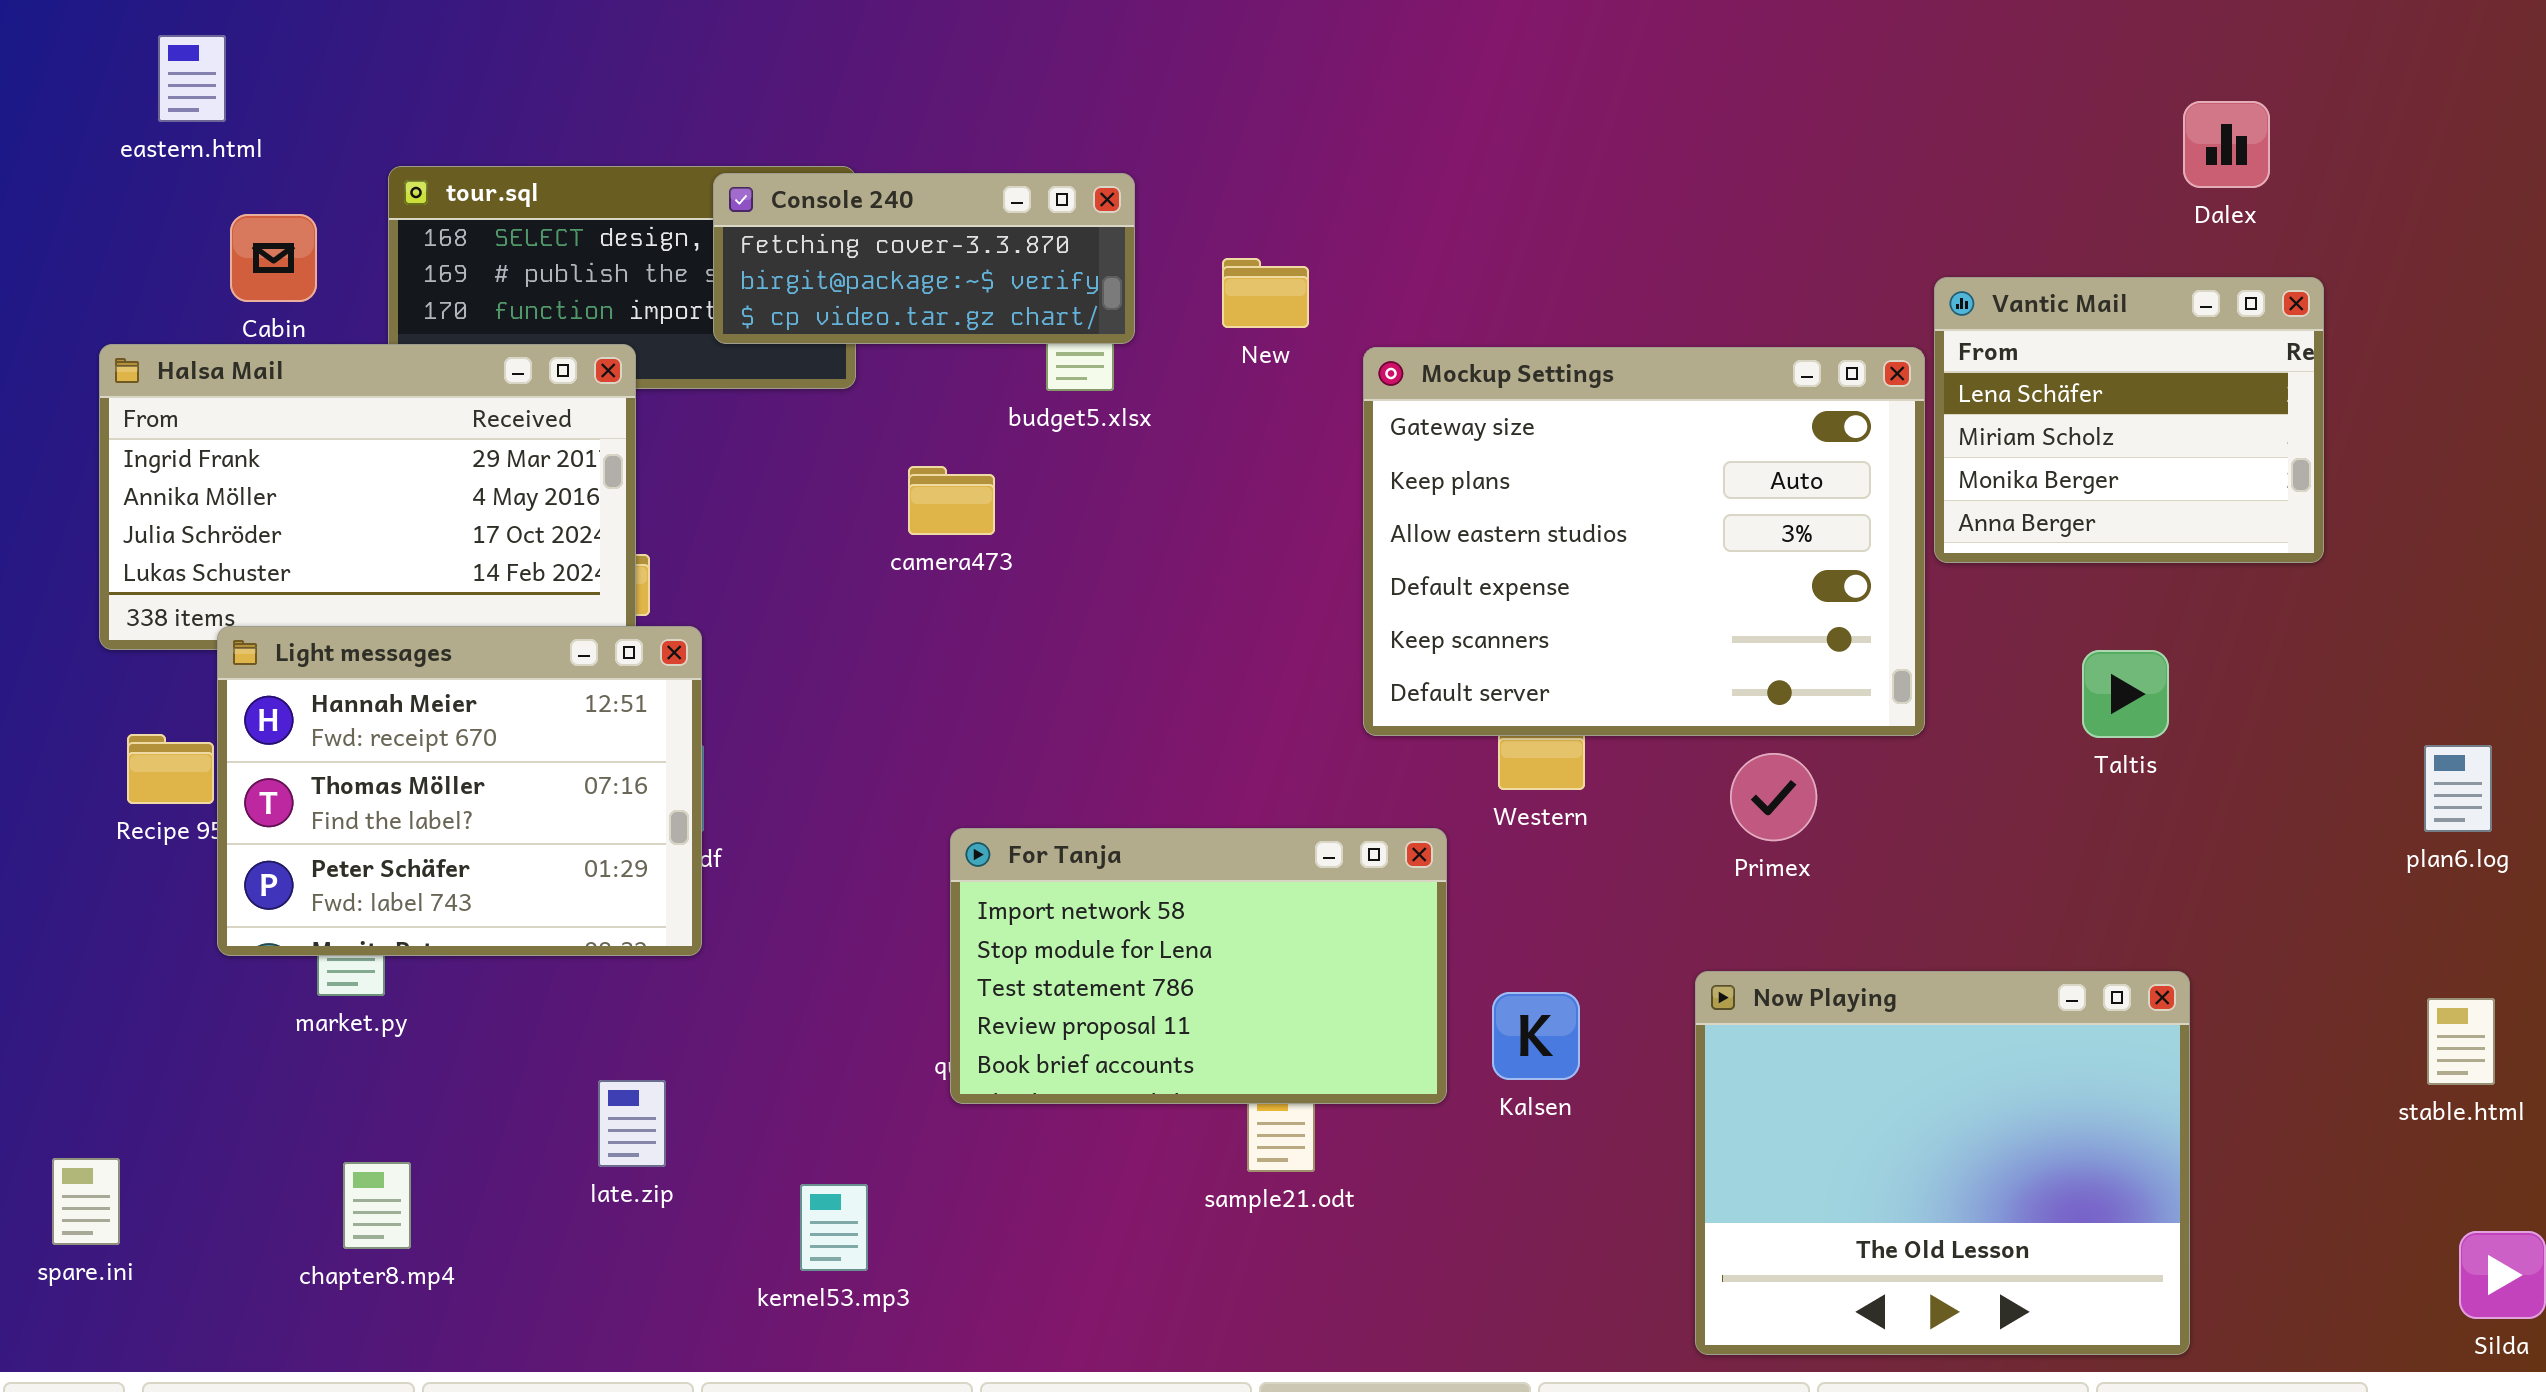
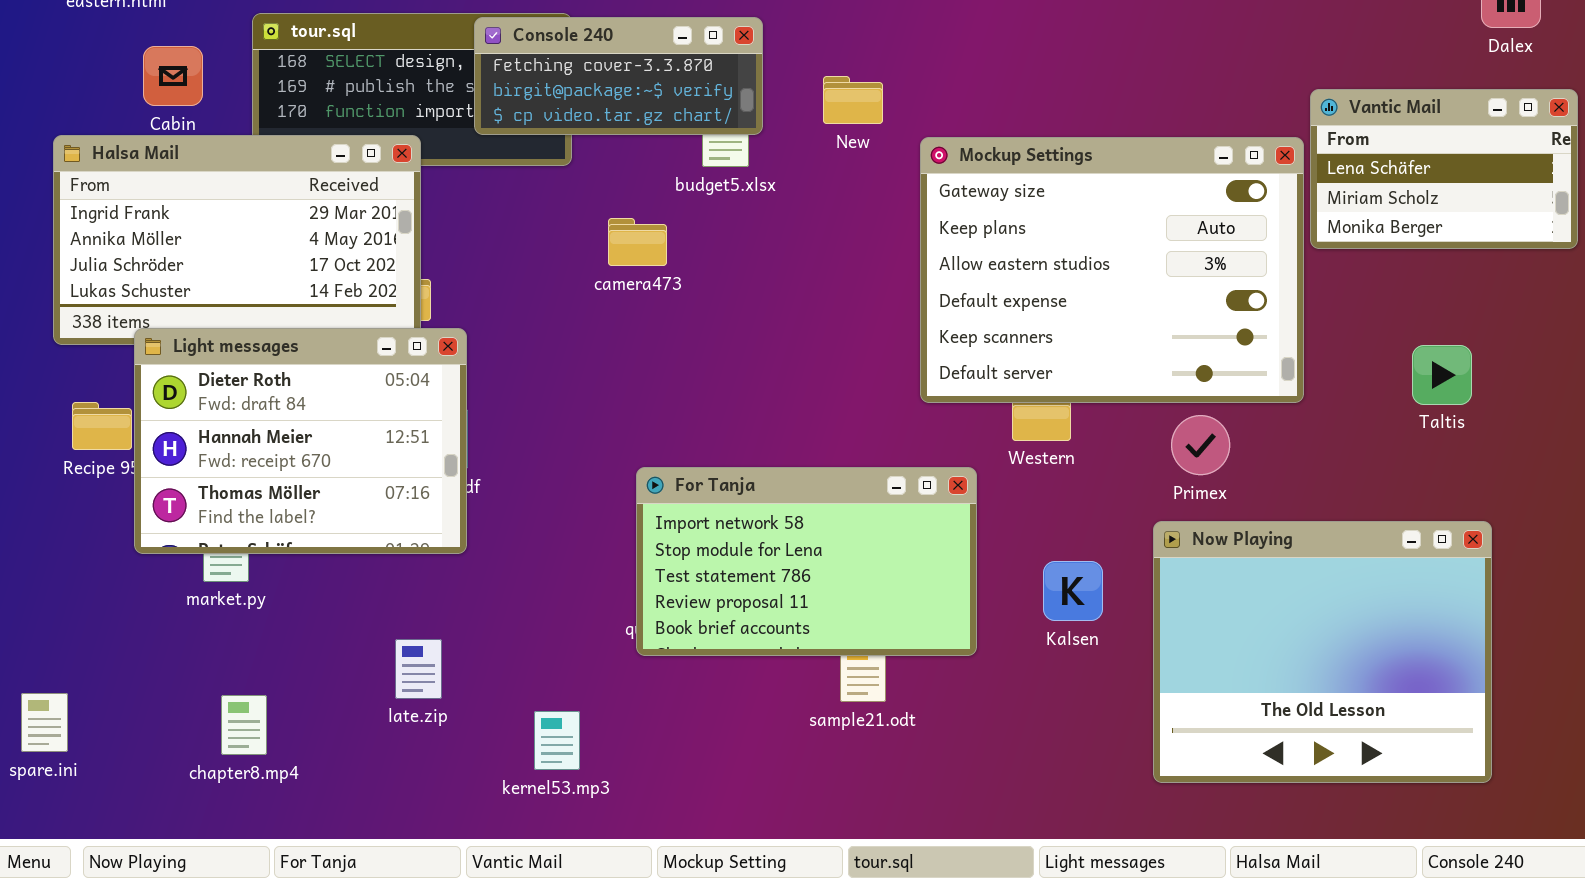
Vantic Mail: [1934,277,2324,563] -> [1310,89,1578,249], resized
Light messages: [217,626,702,956] -> [134,328,467,554], scrolled up 1 row
Now Playing: [1695,971,2190,1355] -> [1153,521,1492,783], moved
Kalsen: [1492,992,1580,1080] -> [1043,561,1103,621], moved

